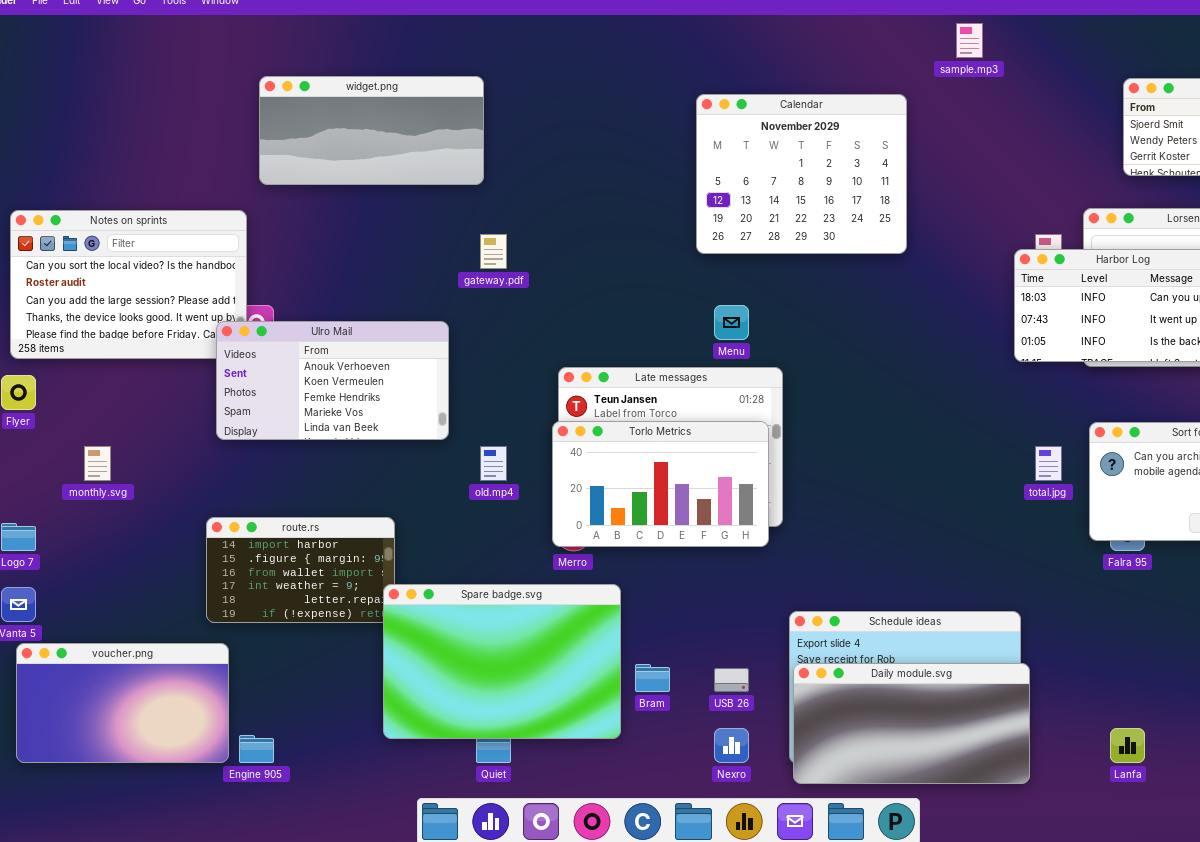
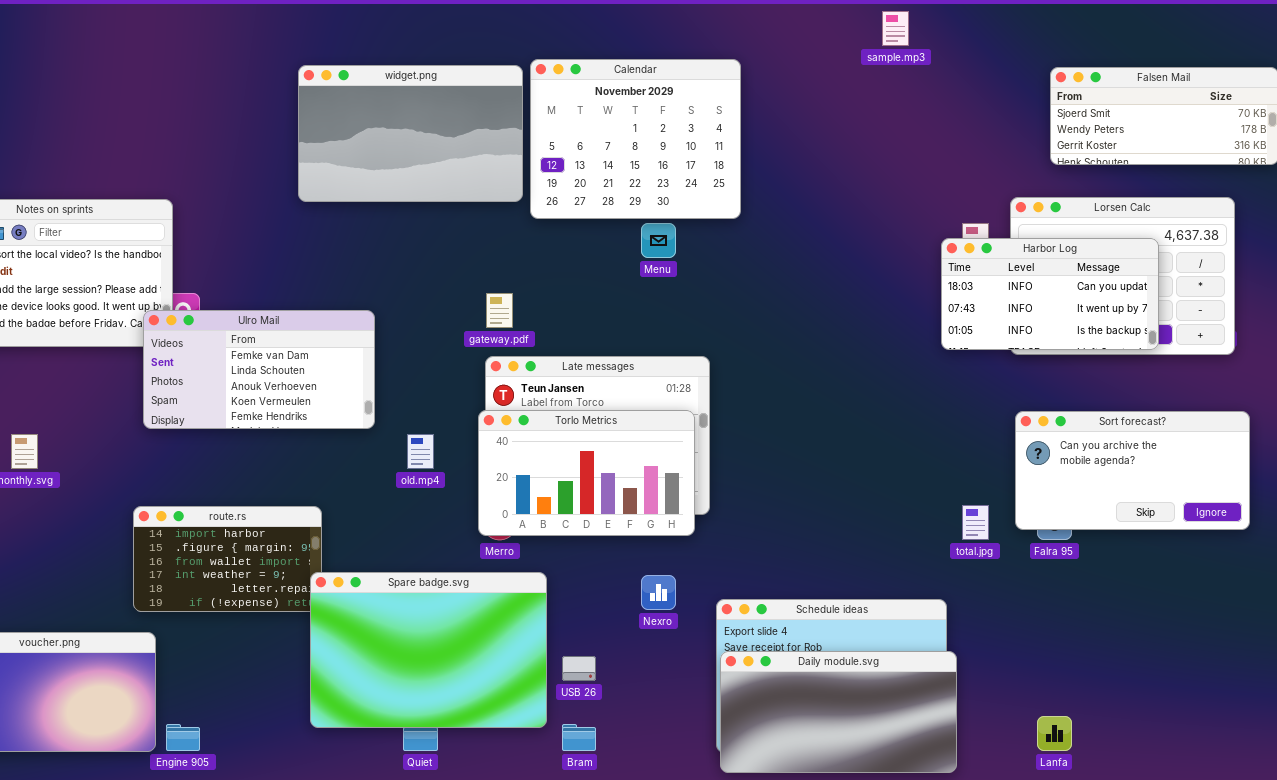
widget.png: [259,76,484,185] -> [298,65,523,202], moved, resized
Calendar: [696,94,907,254] -> [530,59,741,219], moved
gateway.pdf: [480,234,507,269] -> [486,293,513,328], moved
Menu: [714,305,749,340] -> [641,223,676,258], moved
Ulro Mail: [216,321,449,440] -> [143,310,375,429], scrolled up 2 rows
total.jpg: [1035,446,1062,481] -> [962,505,989,540], moved
Bram: [635,664,670,692] -> [562,724,596,751], moved
USB 26: [714,668,749,692] -> [562,656,596,681], moved
Nexro: [714,728,749,763] -> [641,575,676,610], moved

